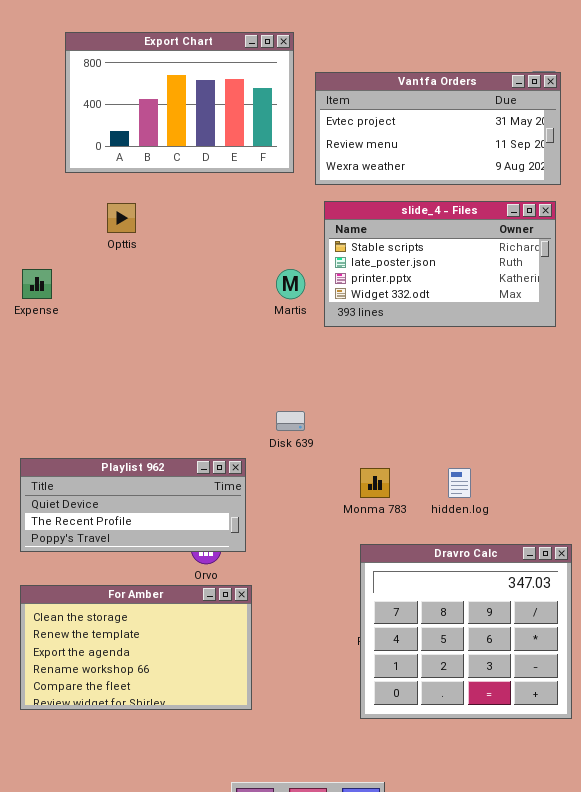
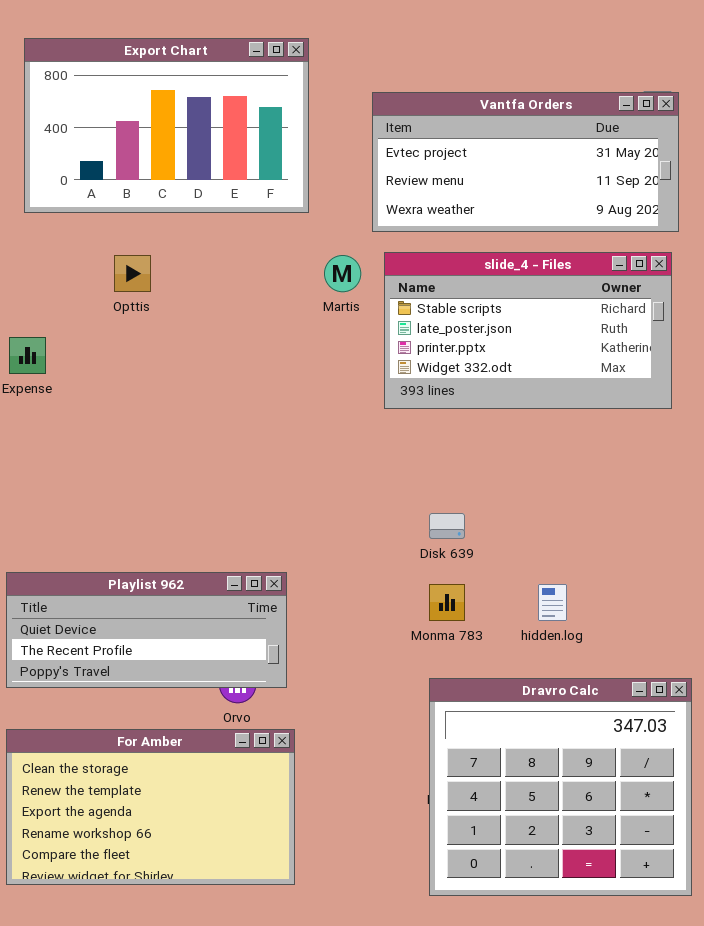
Export Chart: [65,32,294,173] -> [24,38,309,213], moved
Martis: [276,269,305,299] -> [324,255,361,292], moved
Disk 639: [276,411,305,431] -> [429,513,465,539], moved

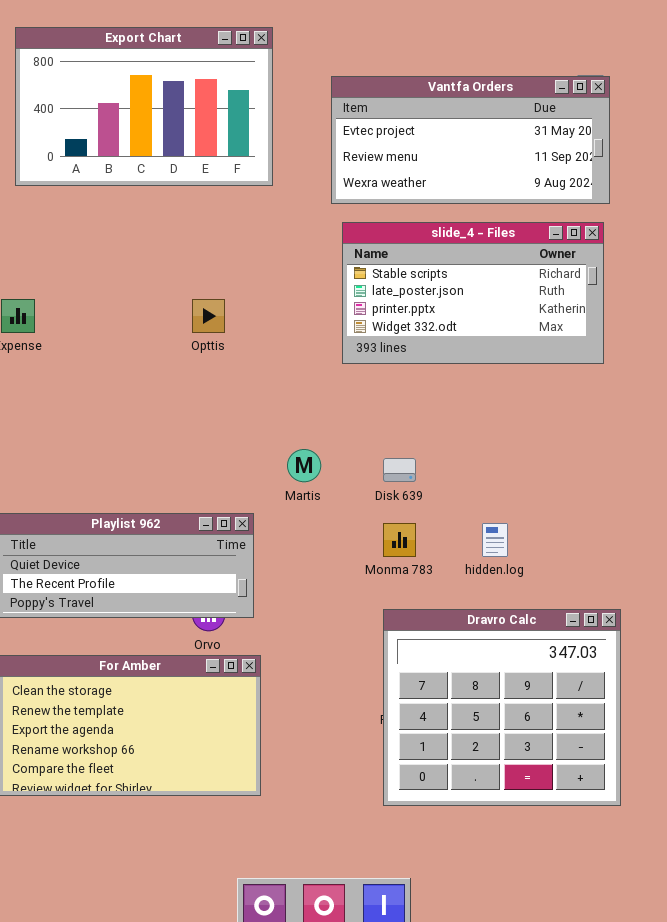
Opttis: [114,255,151,292] -> [192,299,225,333], moved
Martis: [324,255,361,292] -> [287,449,321,482], moved

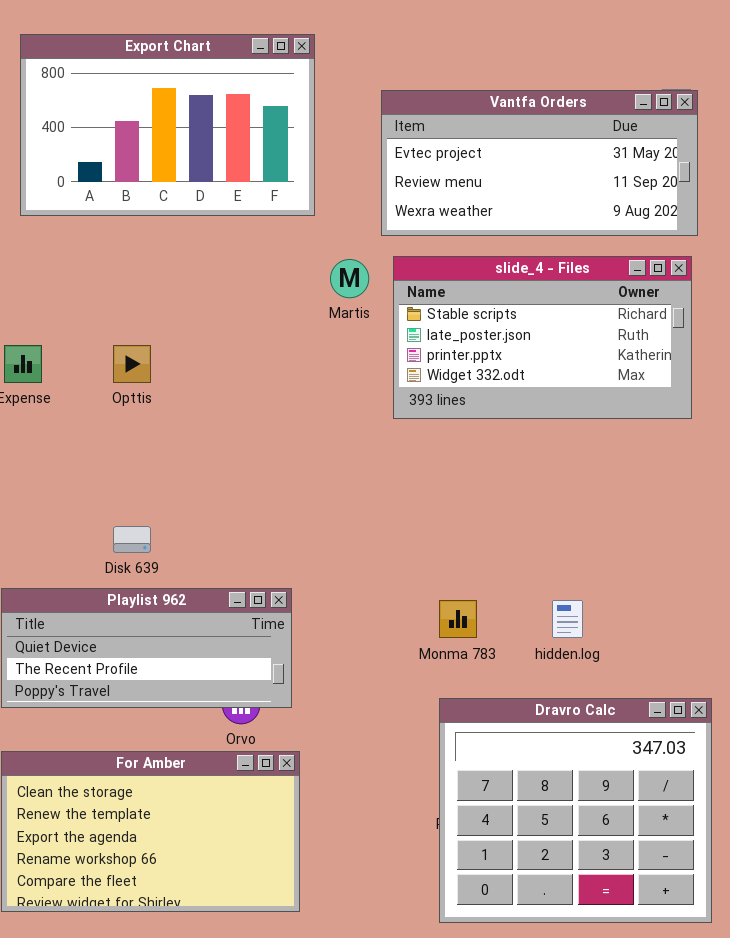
Opttis: [192,299,225,333] -> [113,345,151,383], moved
Martis: [287,449,321,482] -> [330,259,369,298], moved
Disk 639: [383,458,416,482] -> [113,526,151,553], moved

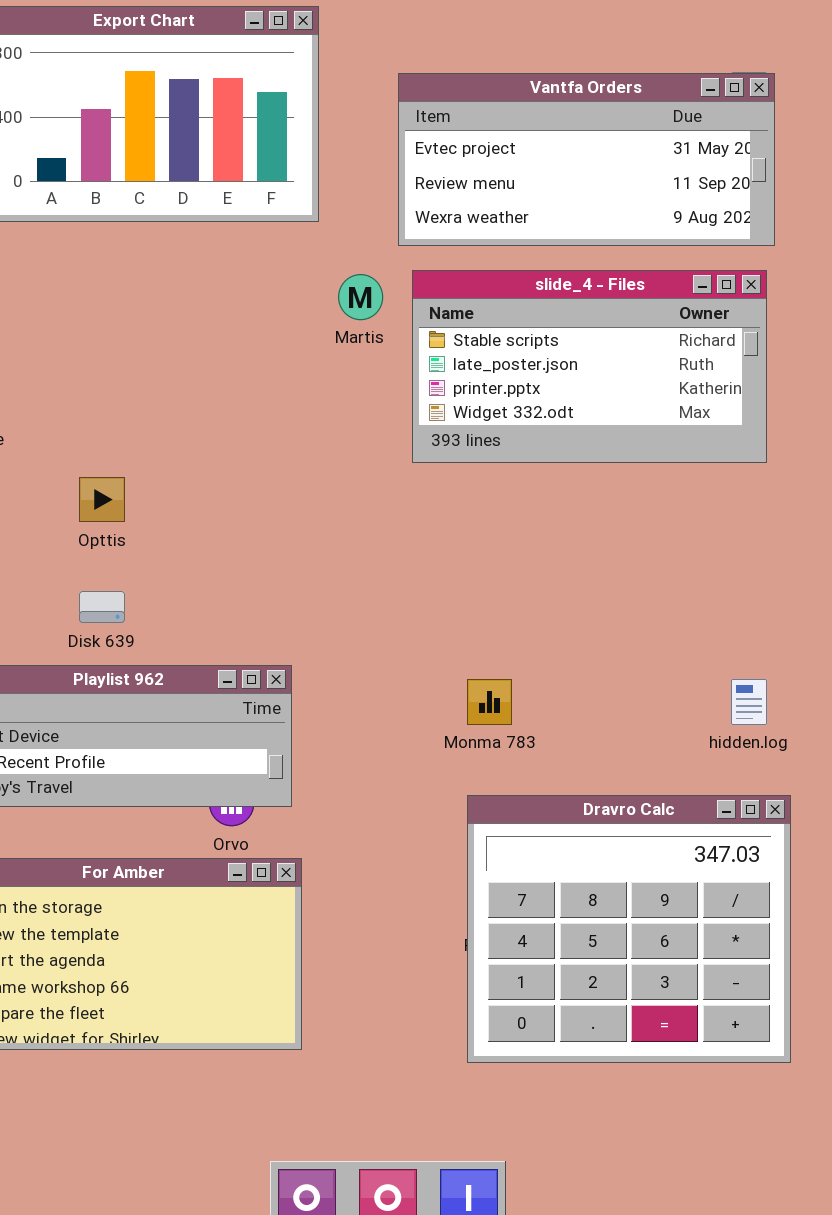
Opttis: [113,345,151,383] -> [79,477,125,522], moved
hidden.log: [552,600,583,638] -> [731,679,767,725], moved

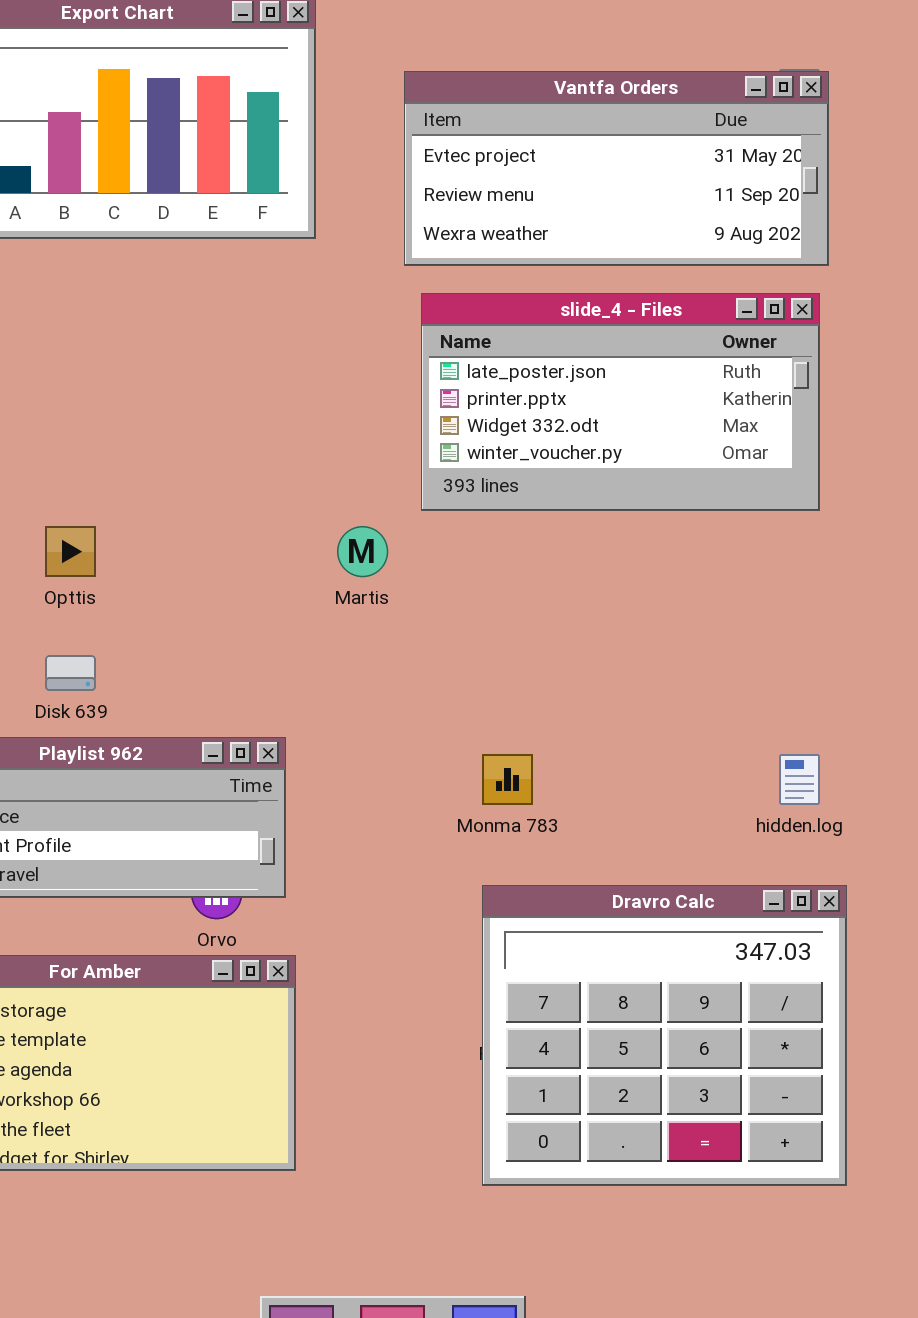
slide_4 - Files: [412,270,767,463] -> [421,293,820,511], scrolled down 1 row
Martis: [338,274,383,320] -> [337,526,388,577], moved

